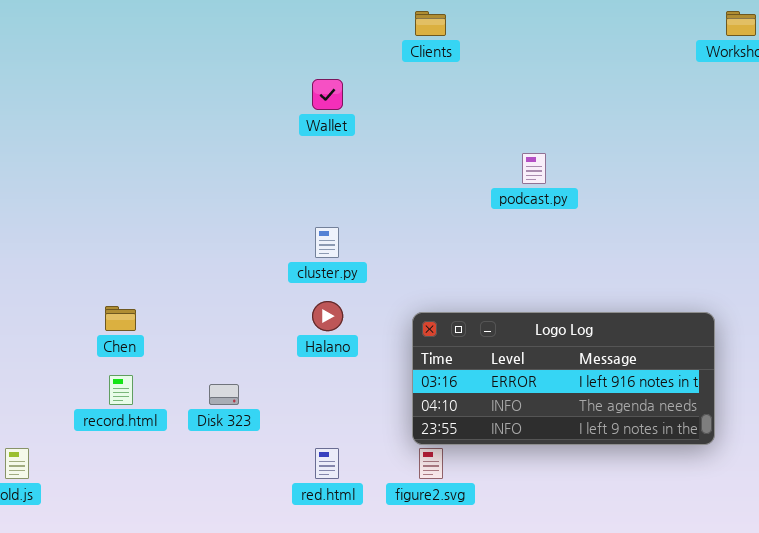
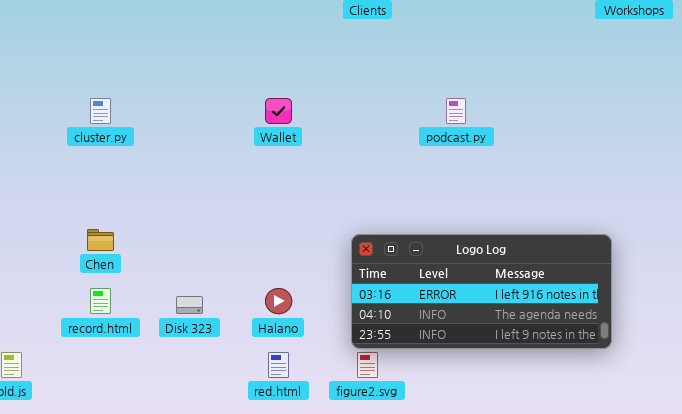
Wallet: [312,79,343,110] -> [265,98,292,124], moved
cluster.py: [315,227,339,258] -> [90,98,111,124], moved
Halano: [312,301,343,331] -> [265,288,292,314], moved

